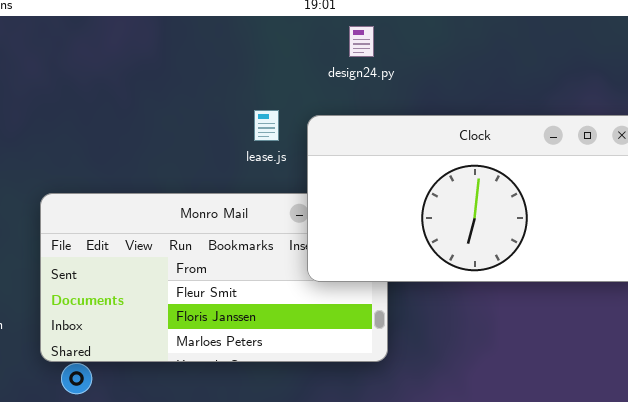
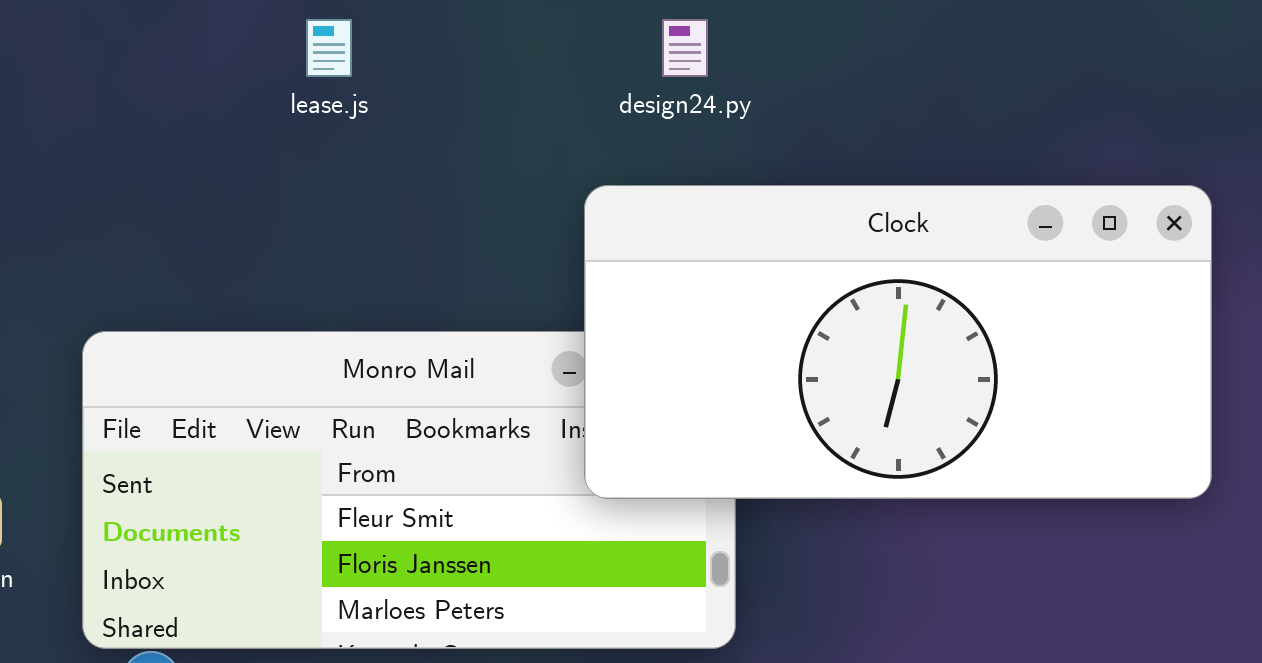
lease.js: [254,110,279,141] -> [306,19,352,77], moved

